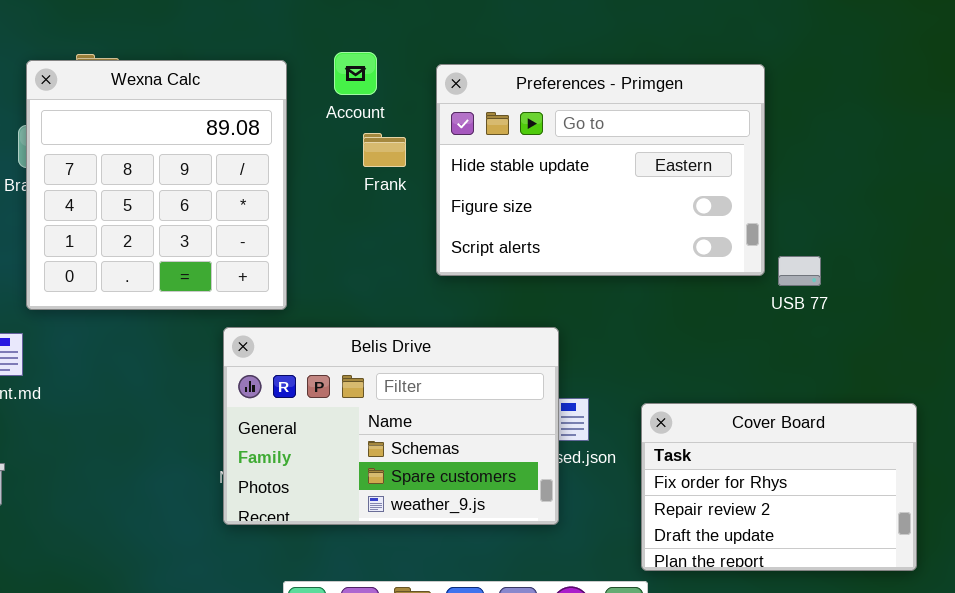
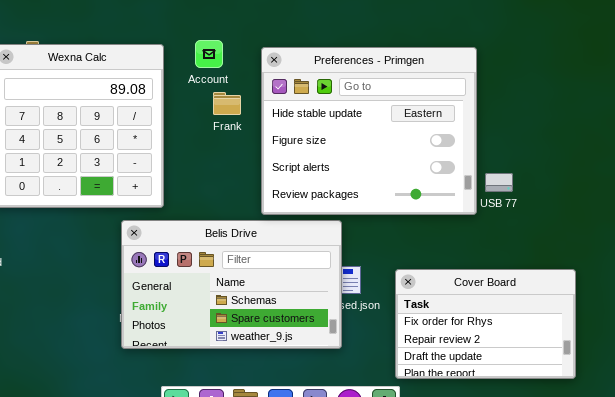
Preferences - Primgen: [436,64,765,276] -> [261,47,477,215], resized

